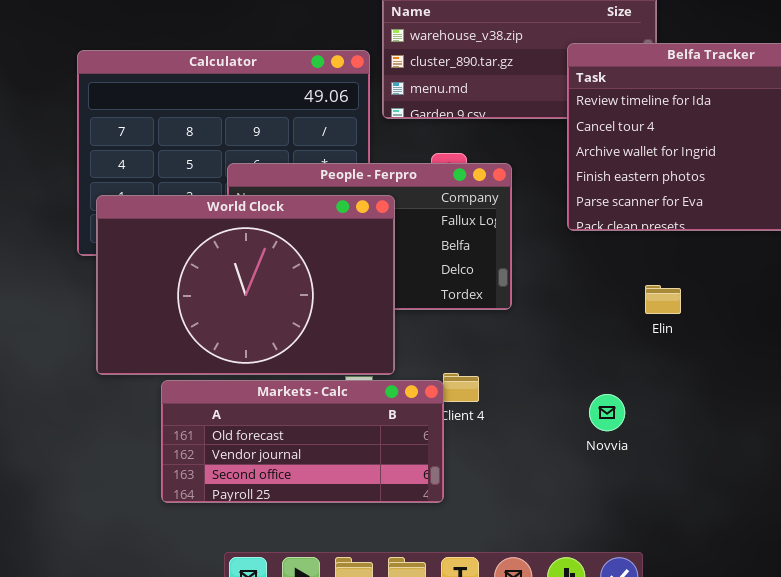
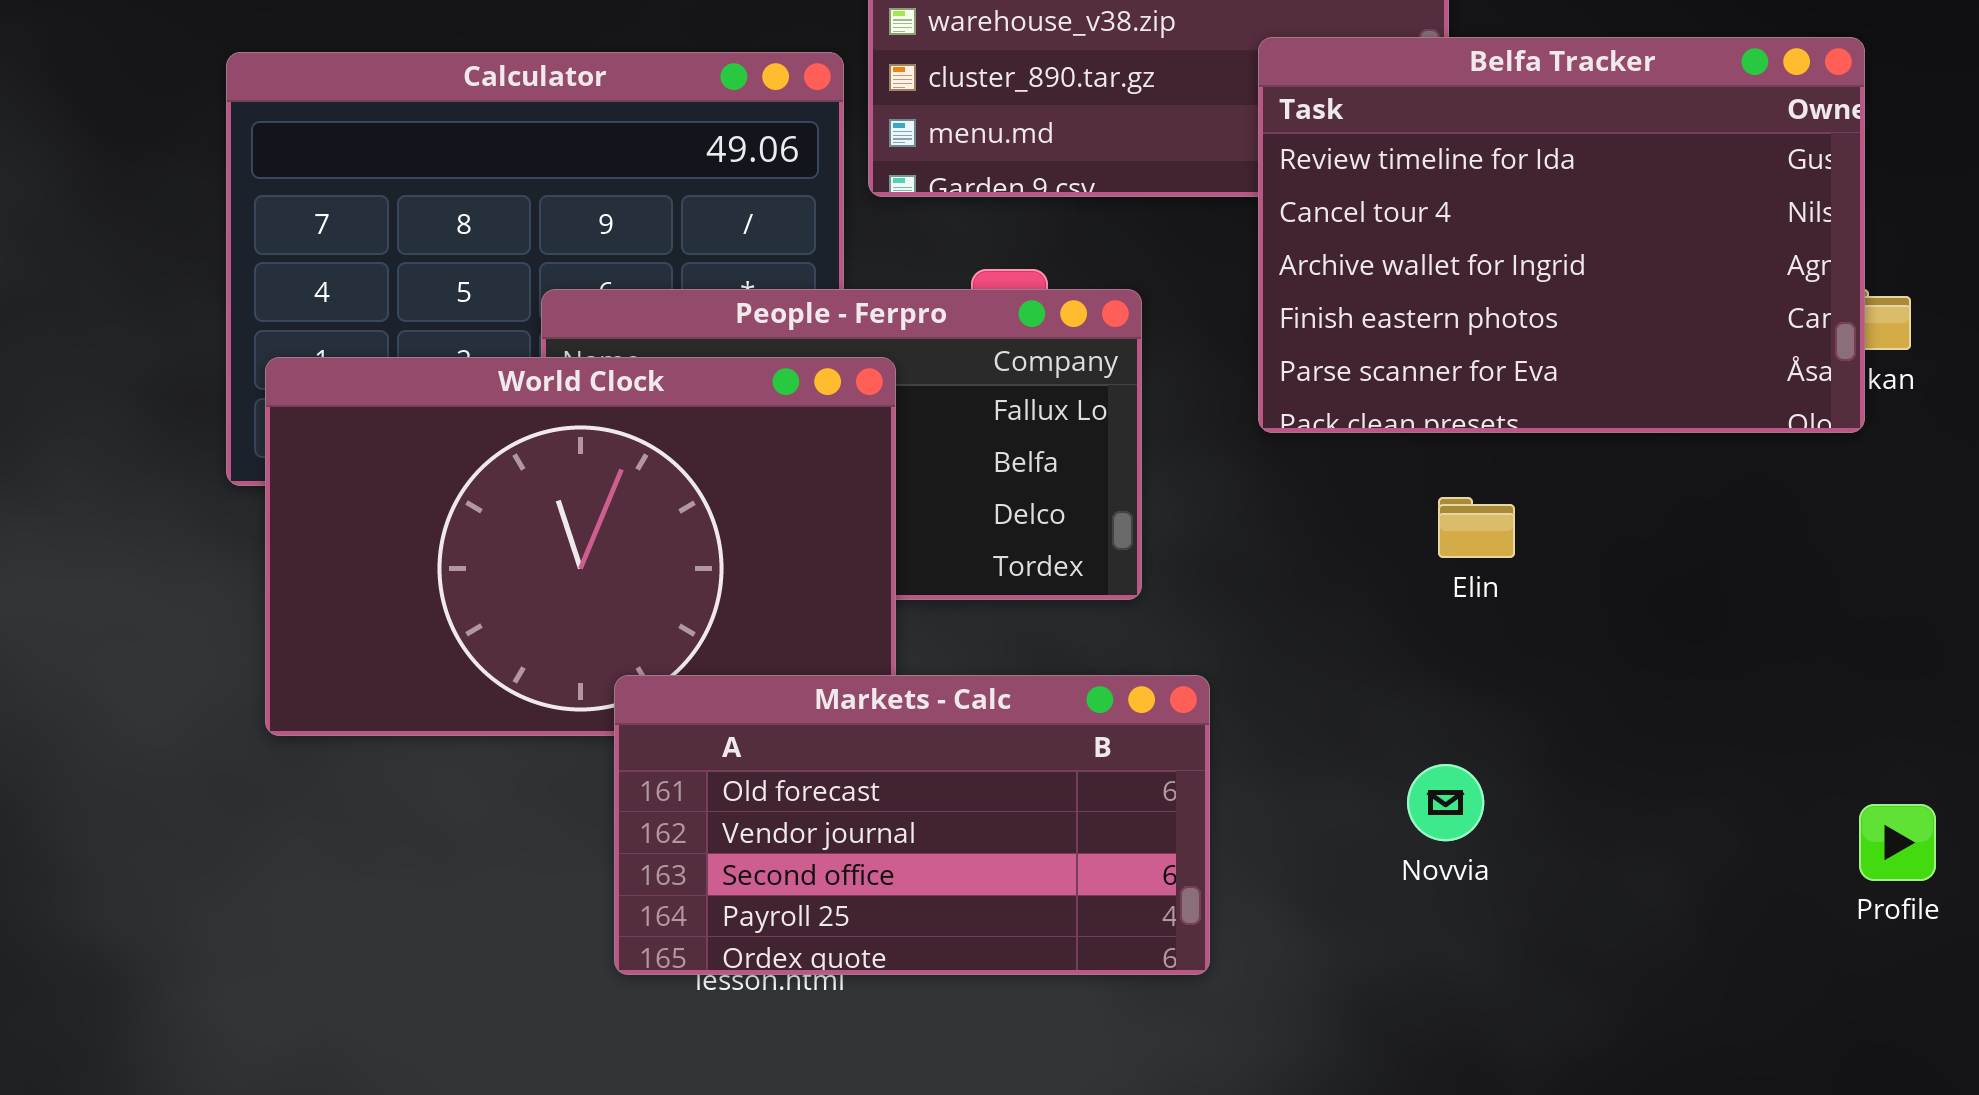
Elin: [645,285,681,314] -> [1438,497,1515,558], moved
Markets - Calc: [161,380,444,503] -> [614,675,1210,975], moved, resized
Novvia: [589,394,625,431] -> [1407,764,1484,841], moved

